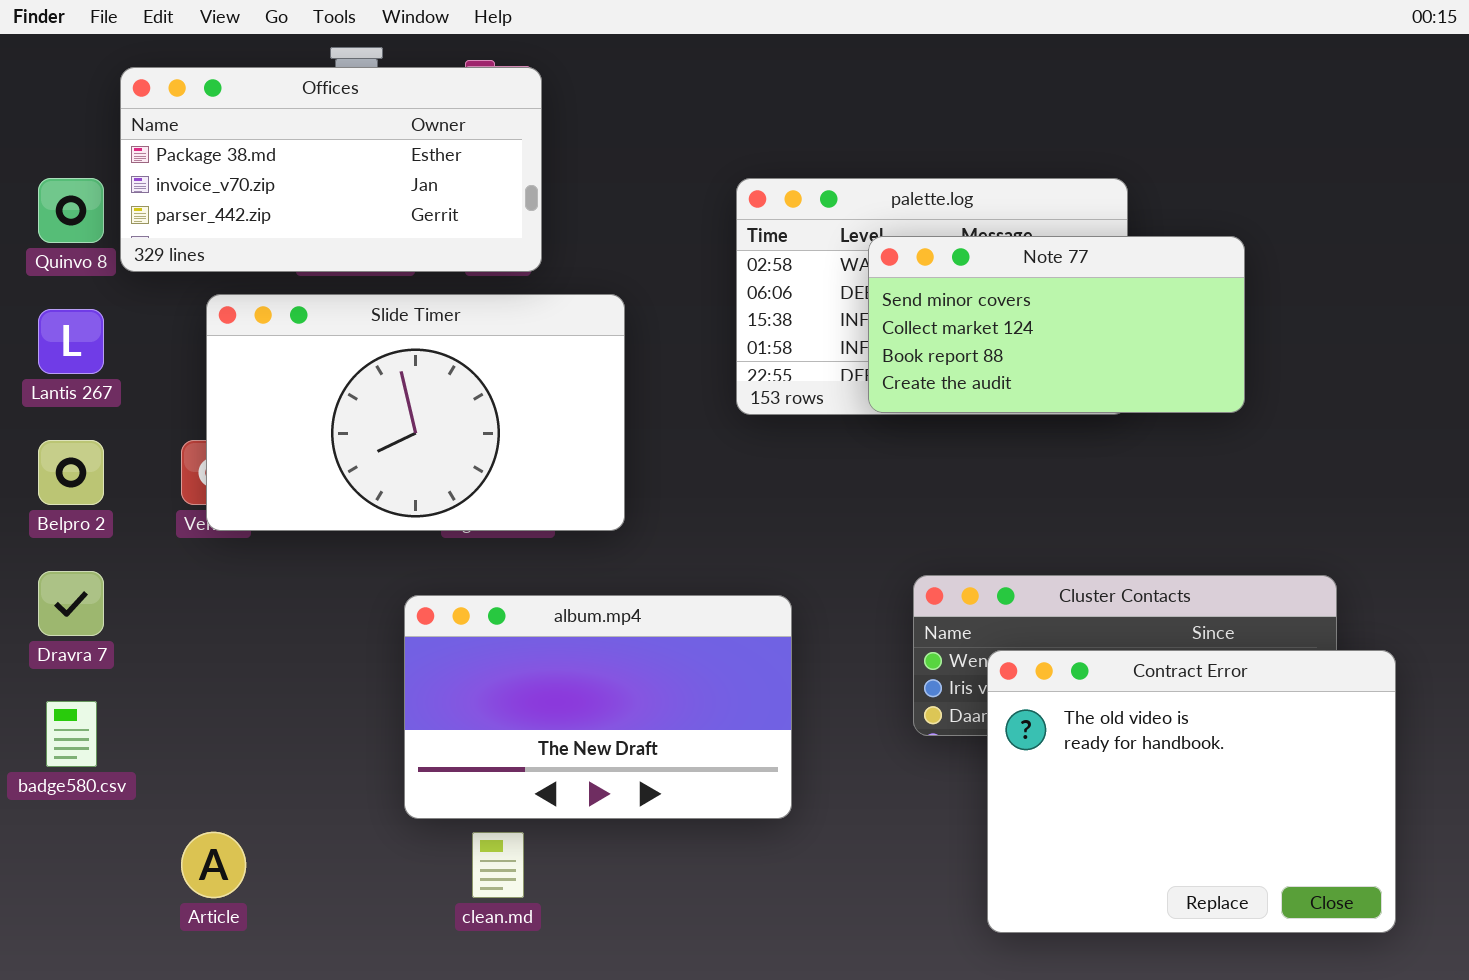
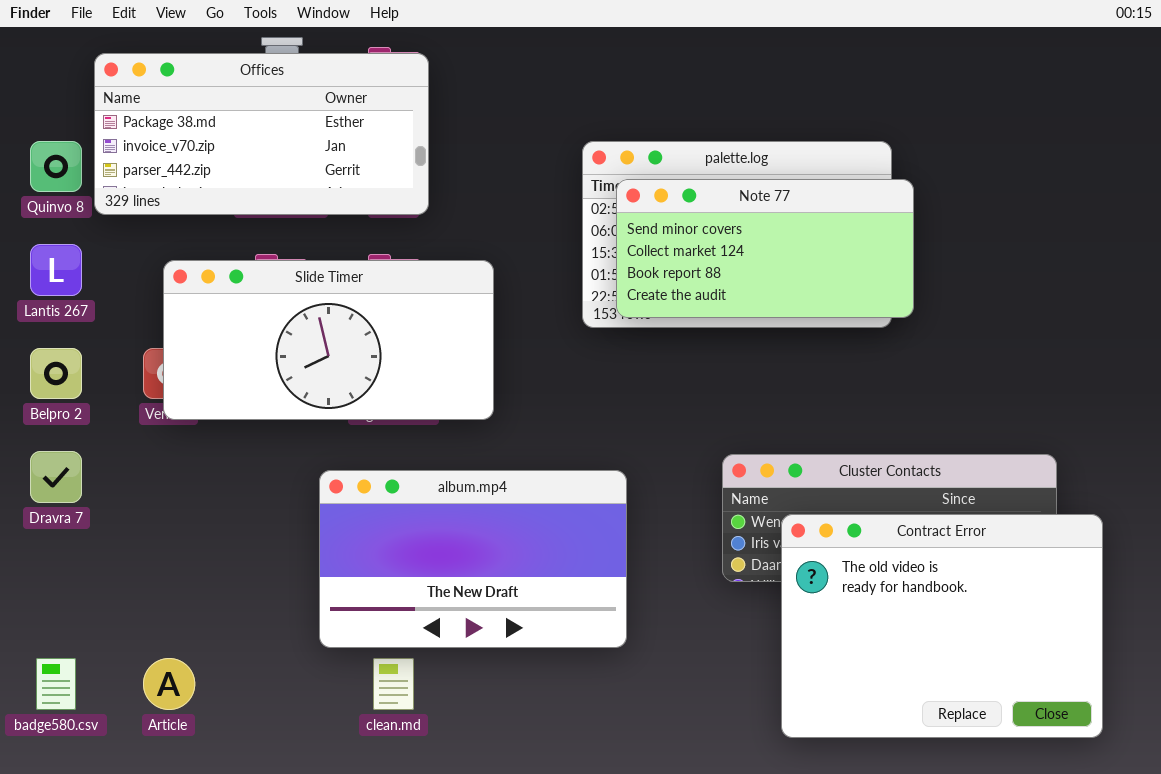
Note 77: [868,236,1245,413] -> [616,179,914,318], moved
Slide Timer: [206,294,625,531] -> [163,260,494,420], resized
badge580.csv: [46,701,97,767] -> [36,658,76,710], moved

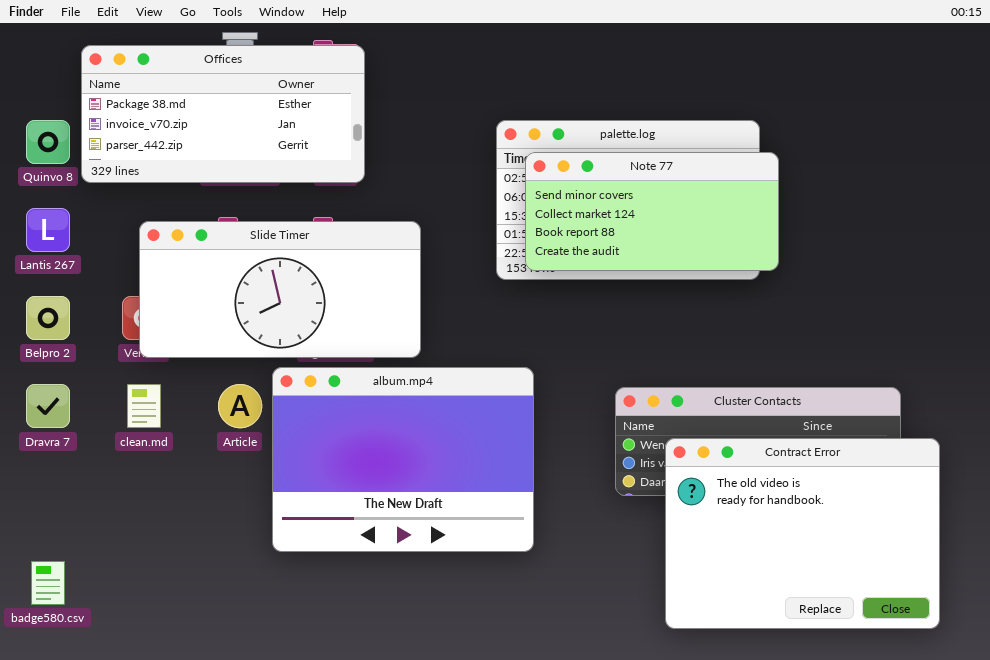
album.mp4: [319,470,627,648] -> [272,367,534,552], resized
Article: [143,658,195,710] -> [218,384,262,428], moved
clean.md: [373,658,414,710] -> [127,384,161,428], moved

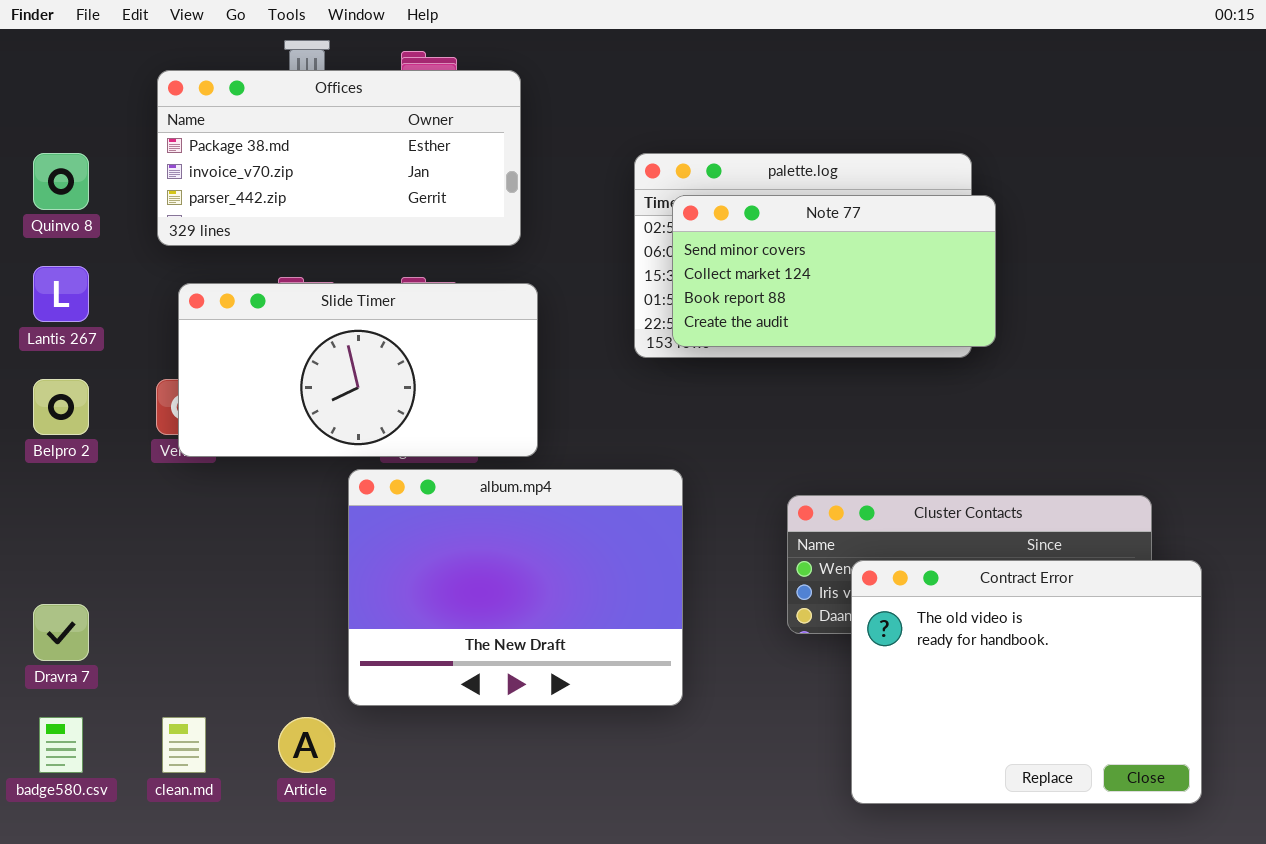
Offices: [81,45,365,183] -> [157,70,521,246], moved
Dravra 7: [26,384,70,428] -> [33,604,89,661], moved
clean.md: [127,384,161,428] -> [162,717,206,773], moved
Article: [218,384,262,428] -> [278,717,335,773], moved

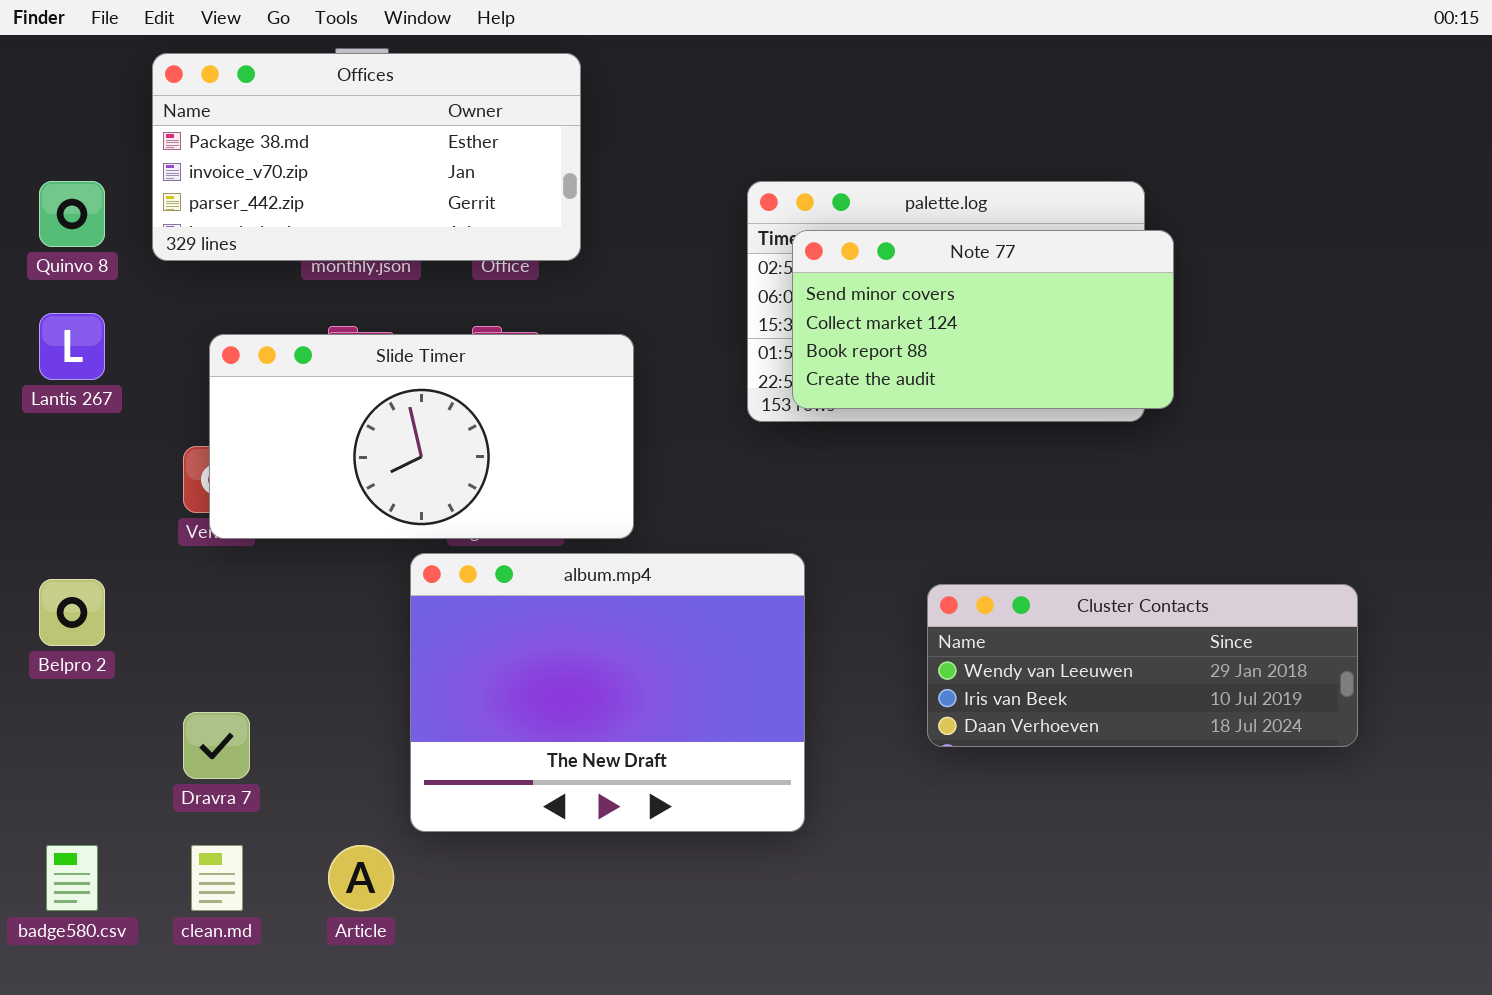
Offices: [157,70,521,246] -> [152,53,581,261], moved
Belpro 2: [33,379,89,435] -> [39,579,105,646], moved
Contract Error: [851,560,1202,804] -> none, closed
Dravra 7: [33,604,89,661] -> [183,712,250,779], moved

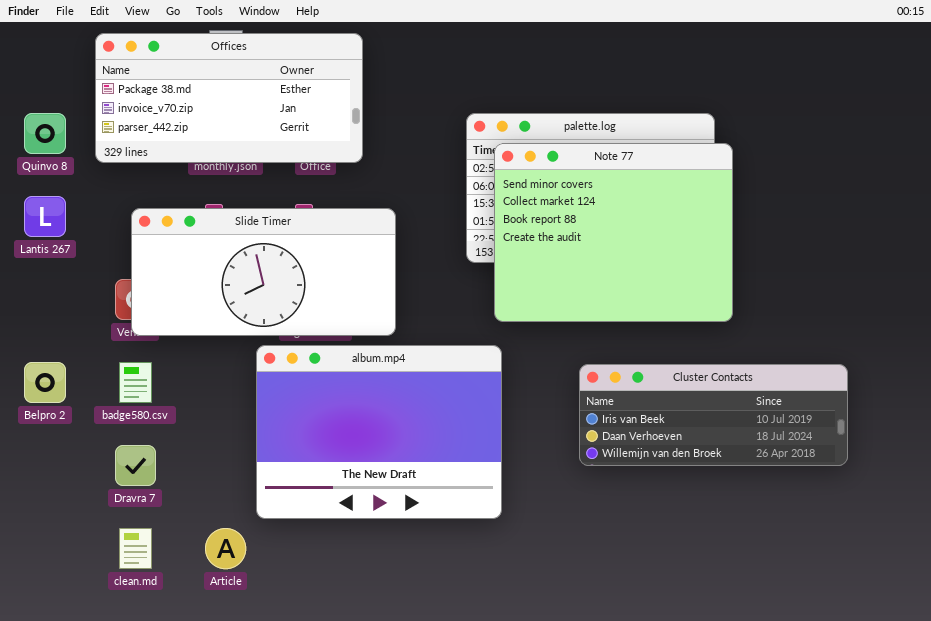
Note 77: [792,230,1174,409] -> [494,143,733,322], resized
Cluster Contacts: [927,584,1358,747] -> [579,364,848,466], scrolled down 1 row
badge580.csv: [46,845,98,911] -> [119,362,152,403], moved

